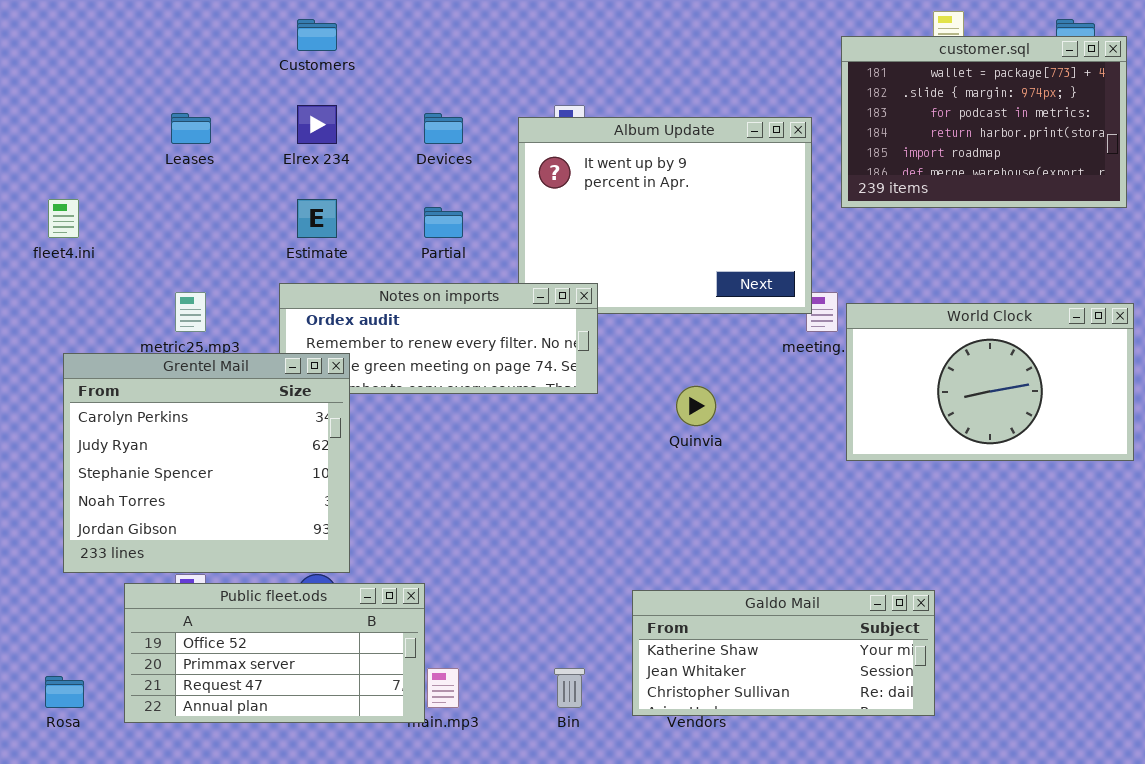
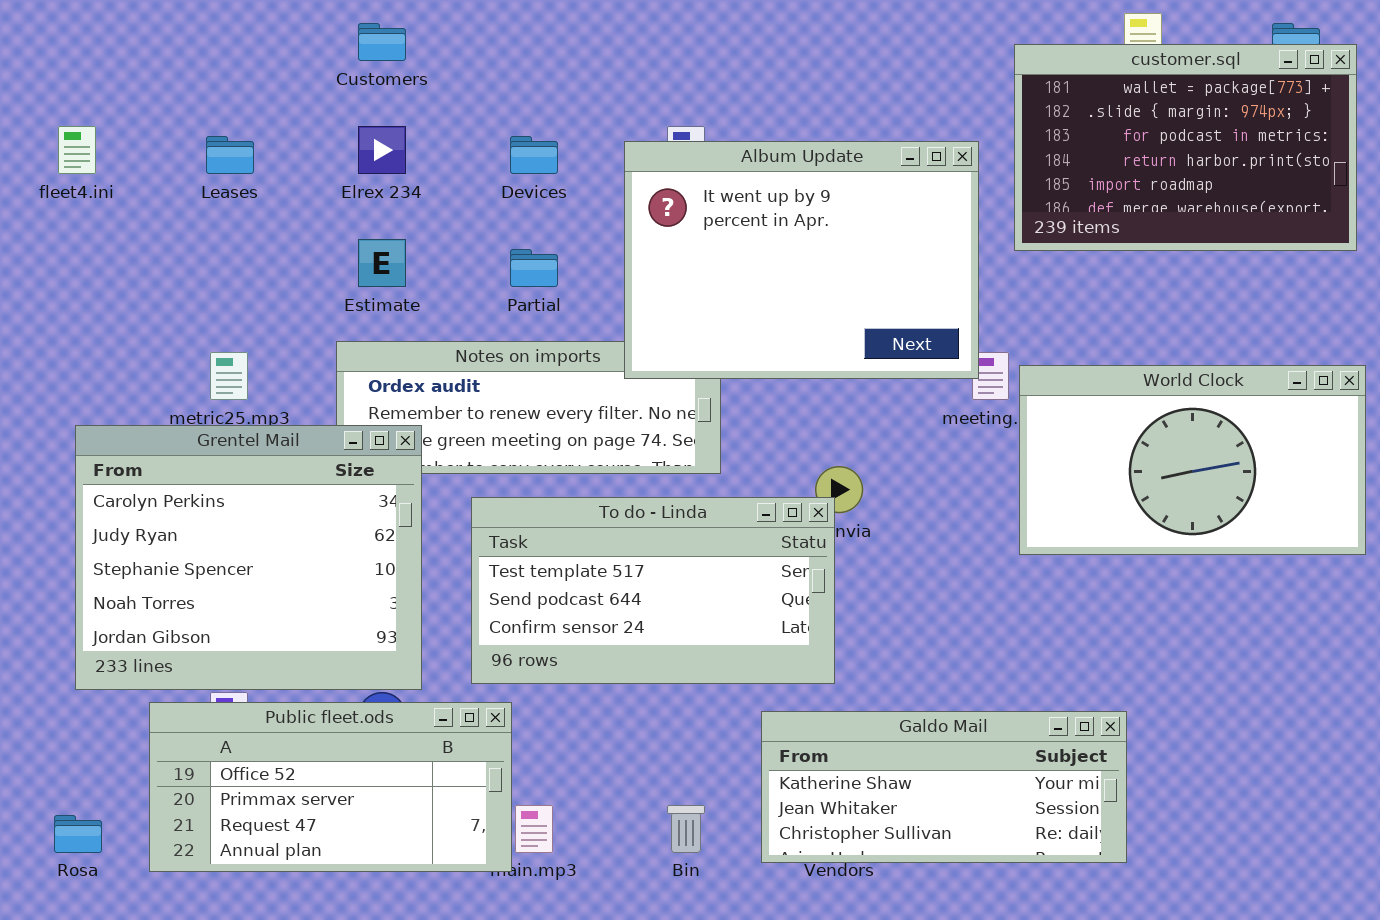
Album Update: [518,117,812,314] -> [624,141,979,379], raised
fleet4.ini: [48,199,79,238] -> [58,126,96,174], moved
To do - Linda: none -> [471,497,835,684], opened

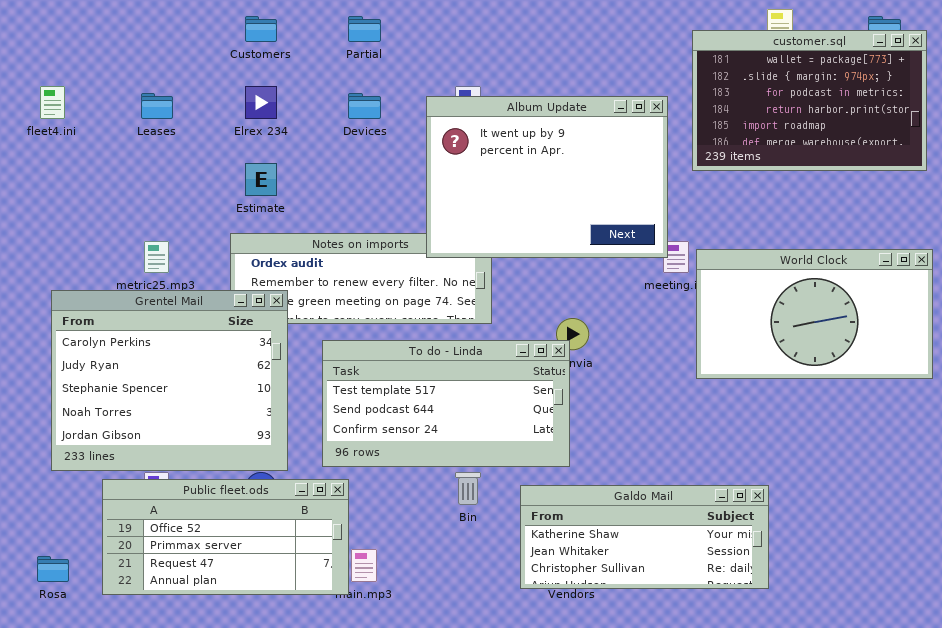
Partial: [510,249,558,287] -> [348,16,381,42], moved
Bin: [667,805,705,853] -> [455,472,481,505], moved

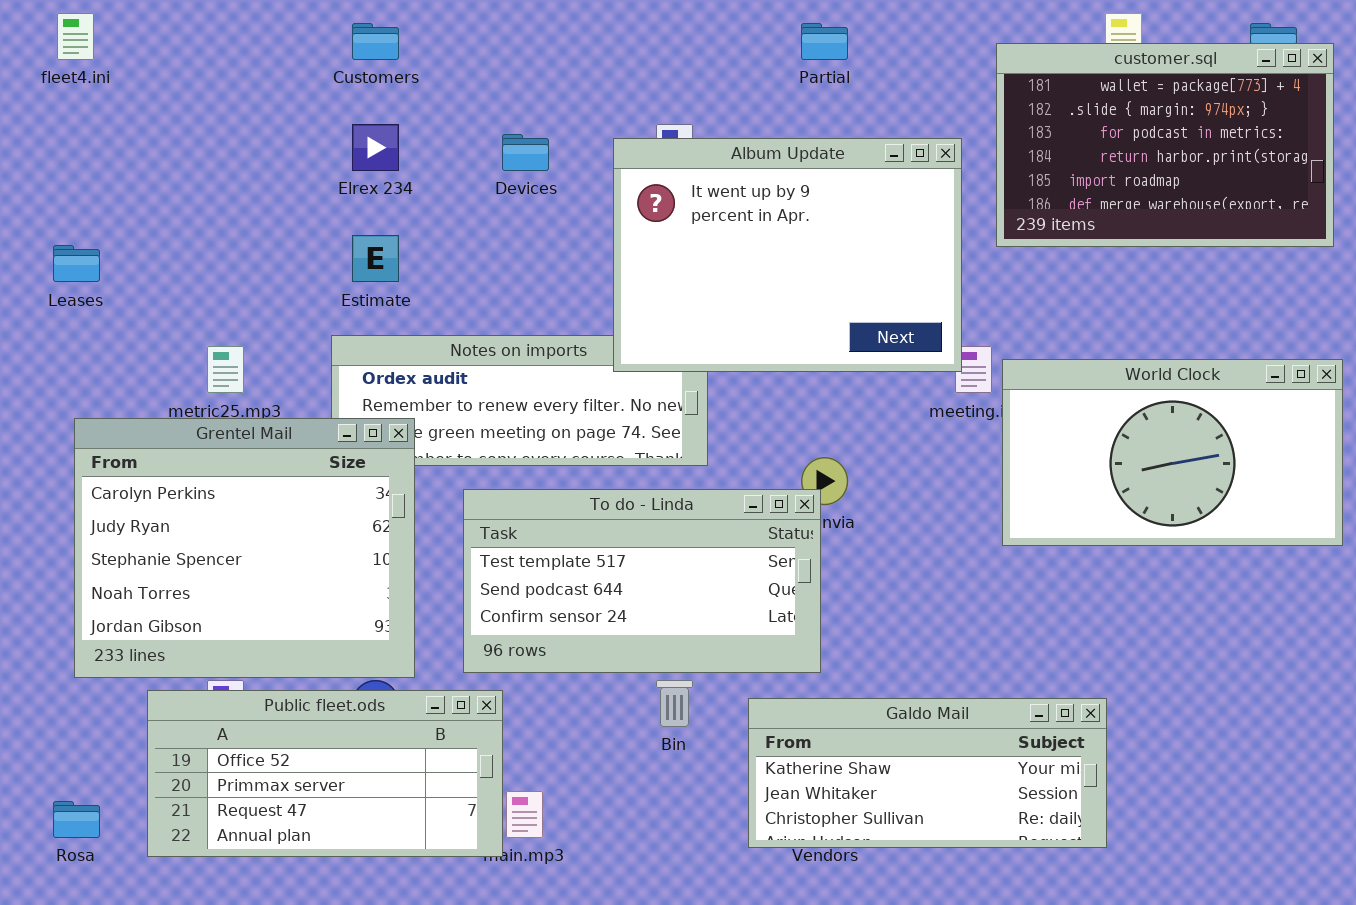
Partial: [348,16,381,42] -> [801,23,848,60], moved
fleet4.ini: [40,86,65,119] -> [57,13,94,60], moved
Leases: [141,93,173,119] -> [53,245,100,282], moved

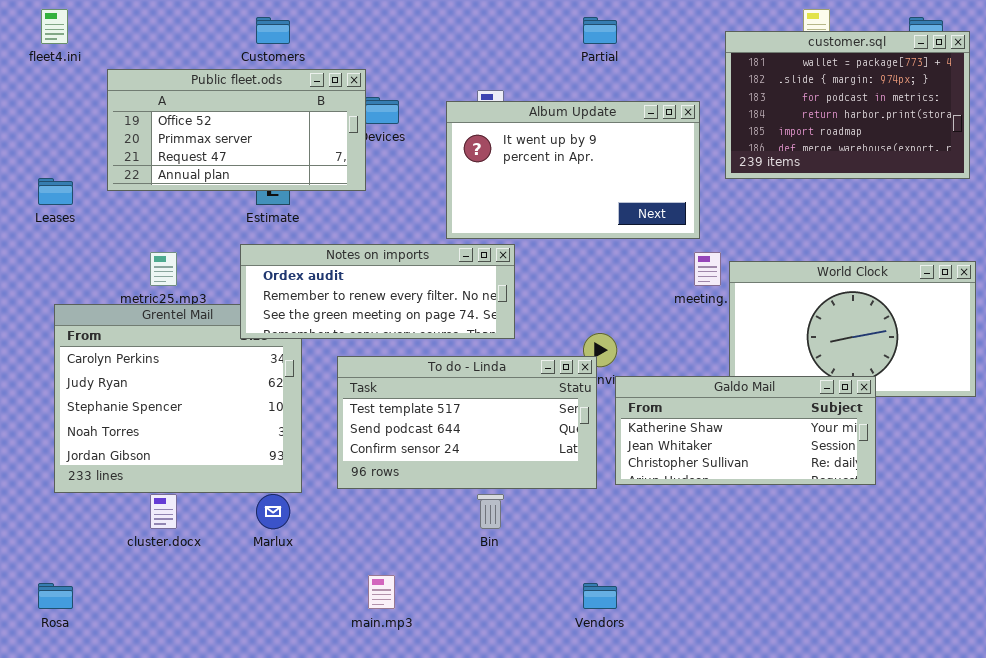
Album Update: [613,138,962,372] -> [446,101,700,239], resized
Notes on imports: [331,335,708,466] -> [240,244,515,339], raised
Public fleet.ods: [147,690,503,857] -> [107,69,366,191], moved
Galdo Mail: [748,698,1107,848] -> [615,376,876,485], moved

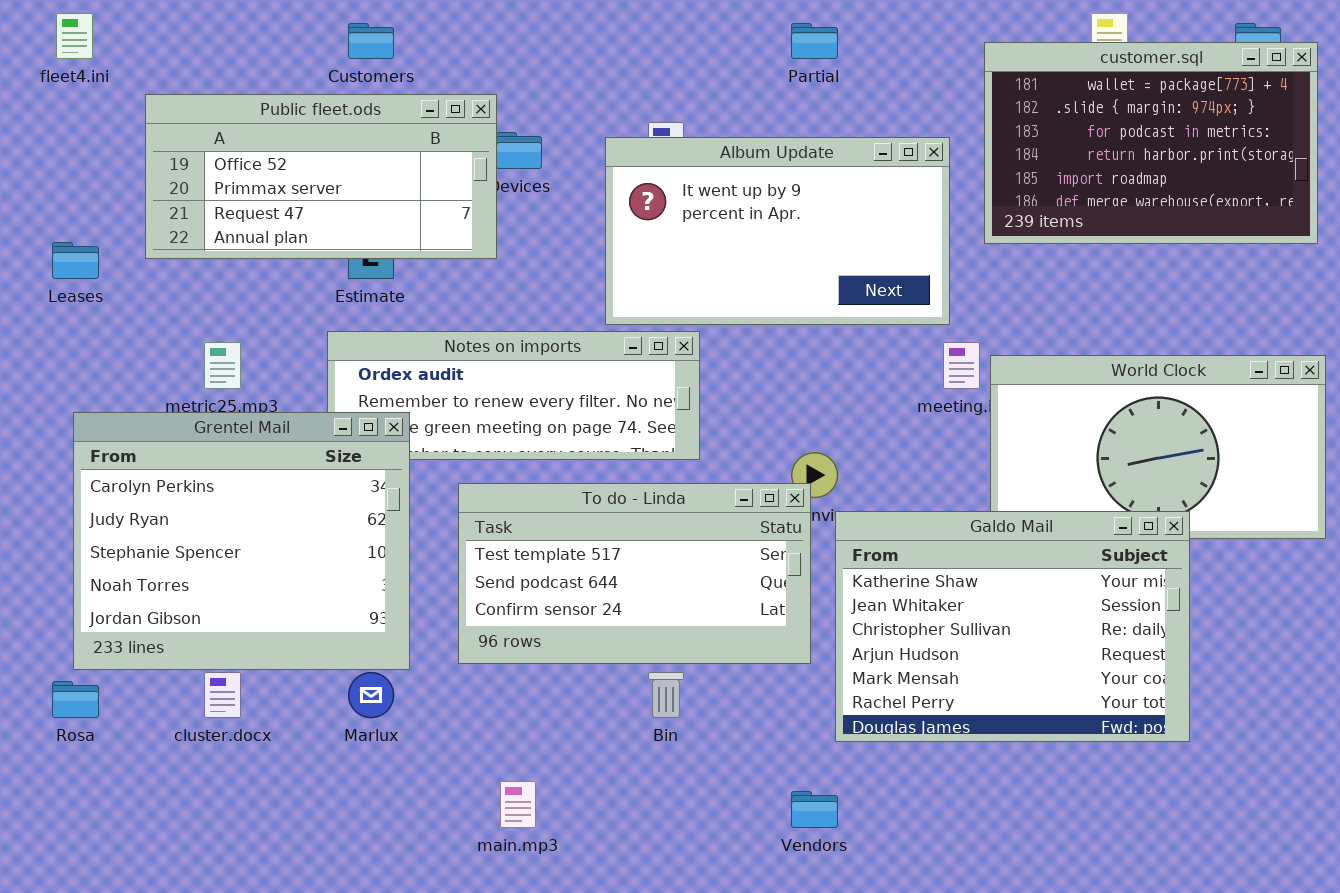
Grentel Mail: [54,304,302,493] -> [73,412,410,670], raised
Galdo Mail: [615,376,876,485] -> [835,511,1190,742], resized
Rosa: [38,583,73,609] -> [52,681,99,718], moved

